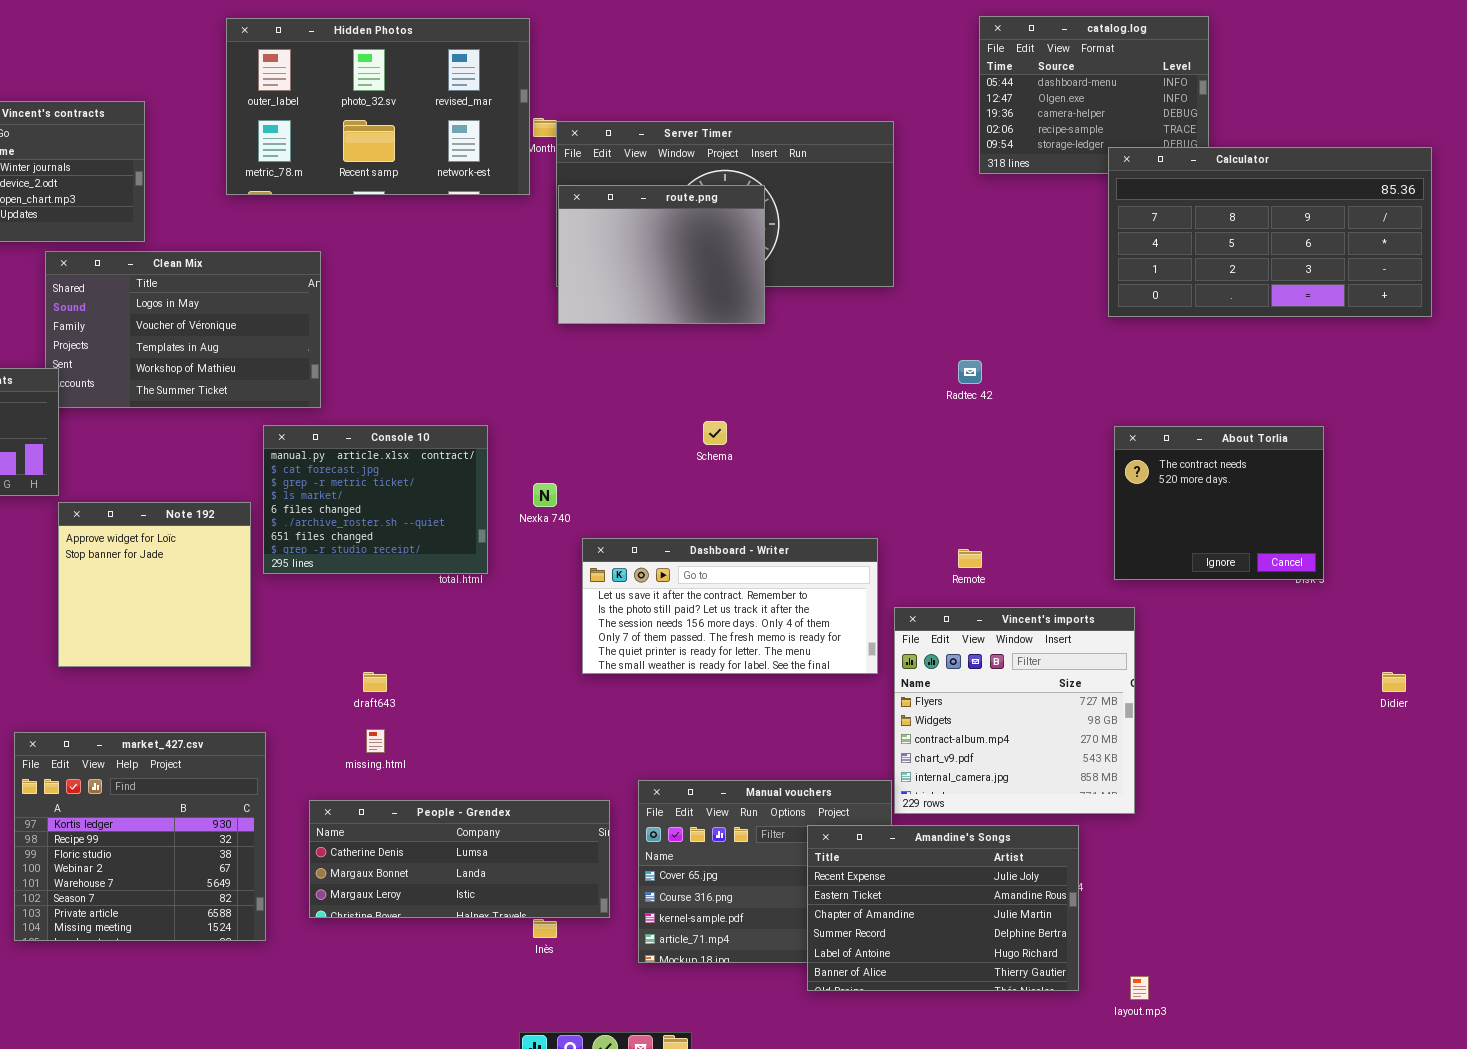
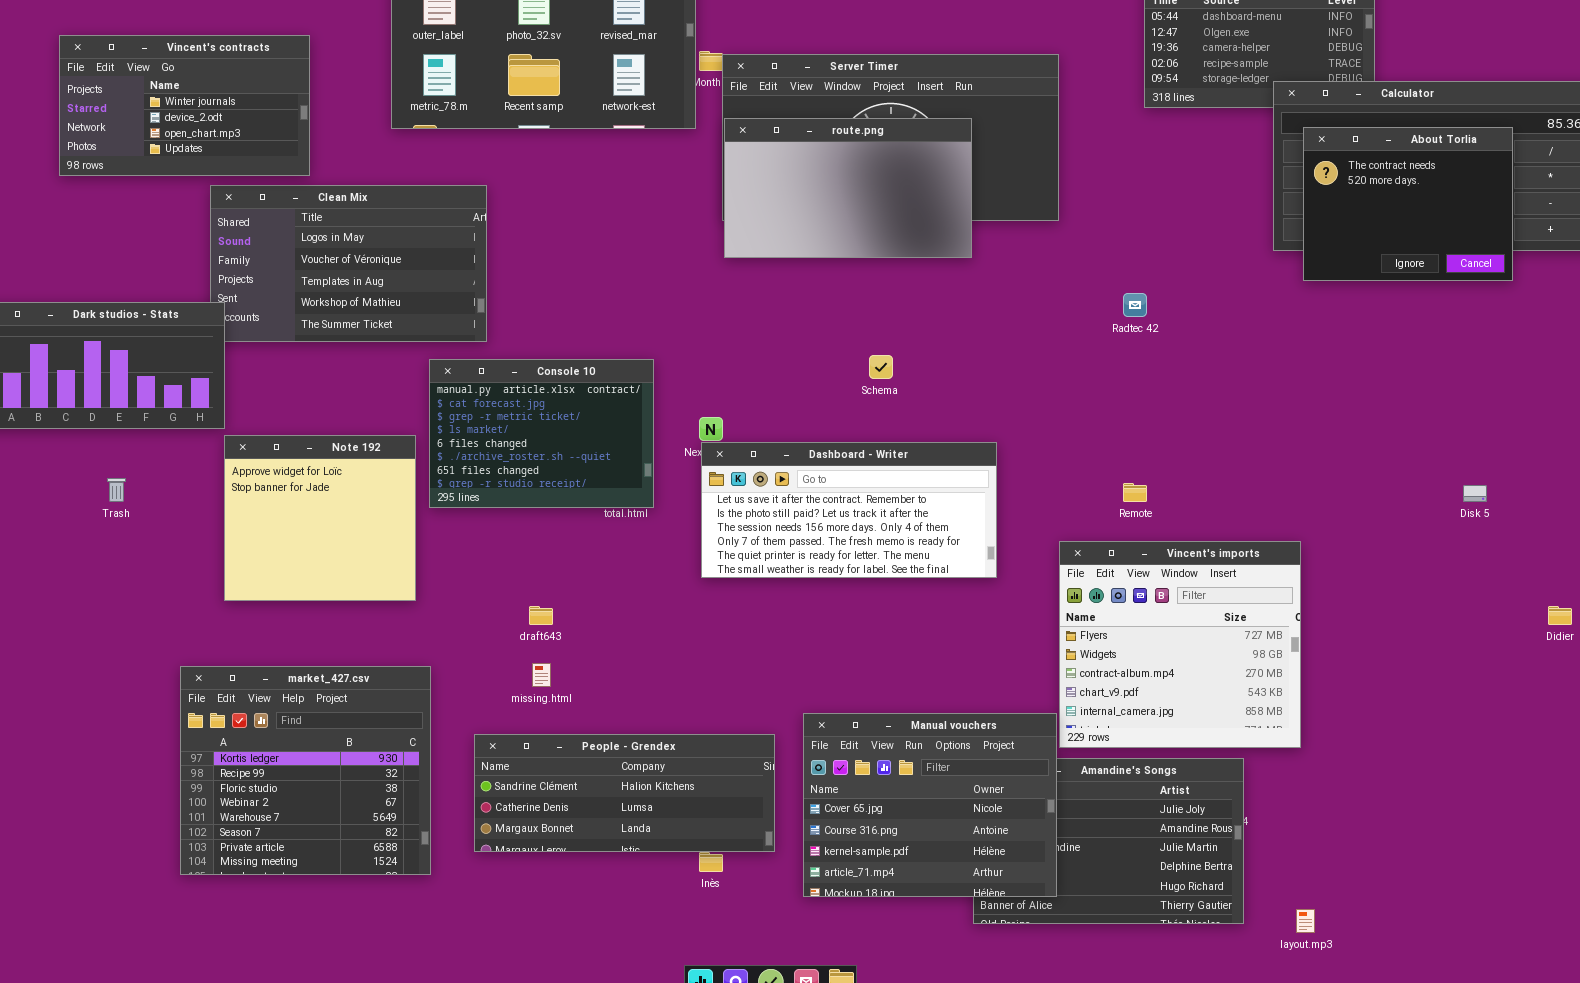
route.png: [558,185,765,324] -> [724,118,972,258], resized
About Torlia: [1114,426,1324,580] -> [1303,127,1513,281], moved
Dashboard - Writer: [582,538,878,674] -> [701,442,997,578], moved
Manual vouchers: [638,780,892,963] -> [803,713,1057,897], raised
People - Grendex: [309,800,610,918] -> [474,734,775,852], scrolled up 1 row

